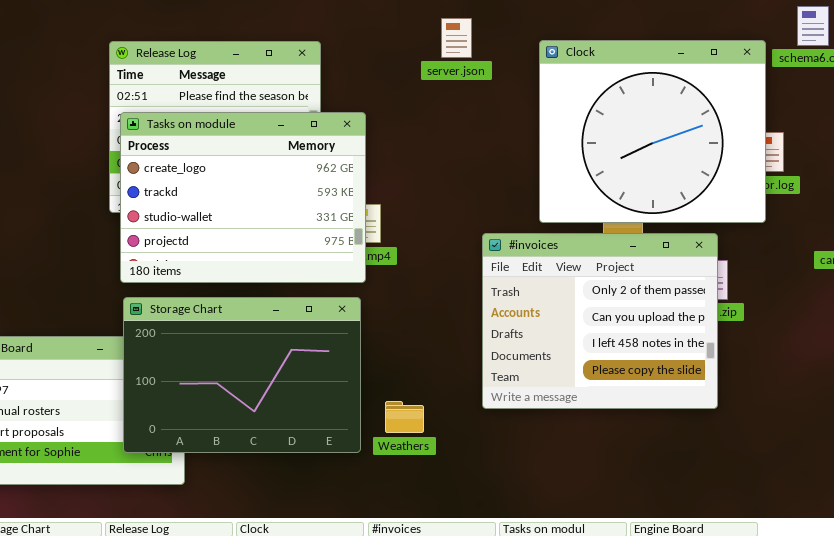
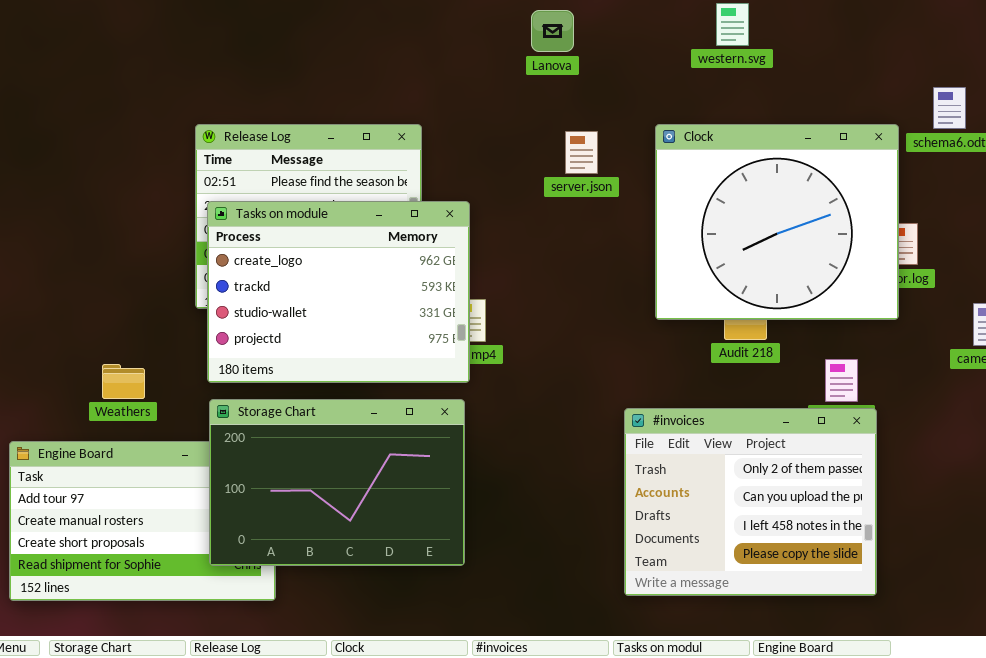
server.json: [441,18,472,58] -> [565,131,598,174], moved
#invoices: [482,233,718,409] -> [624,408,877,596], moved
Weathers: [385,401,424,433] -> [102,364,145,399], moved

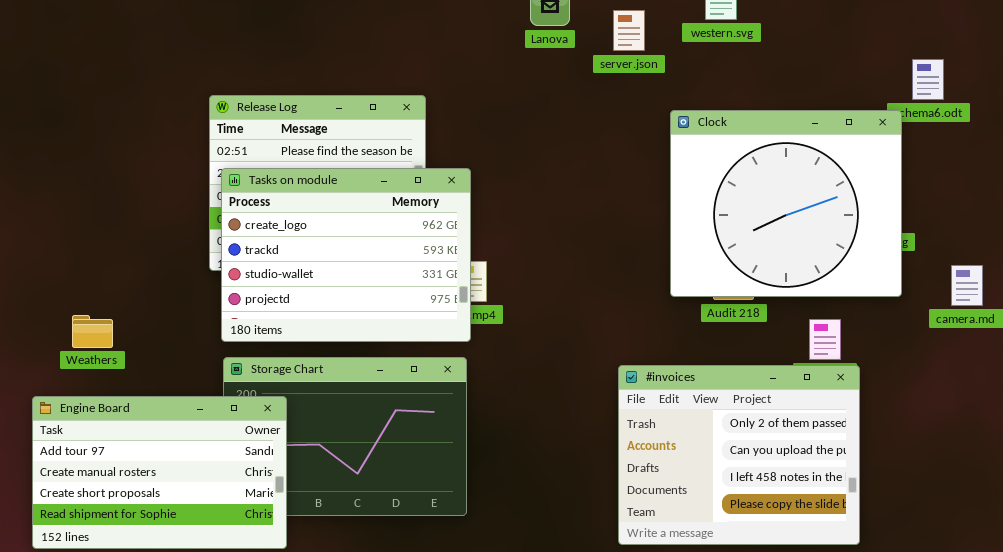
Clock: [655,124,899,320] -> [670,110,902,297], moved
server.json: [565,131,598,174] -> [613,10,645,51], moved
Weathers: [102,364,145,399] -> [72,315,113,348], moved
Engine Board: [9,441,276,601] -> [32,396,287,549], raised

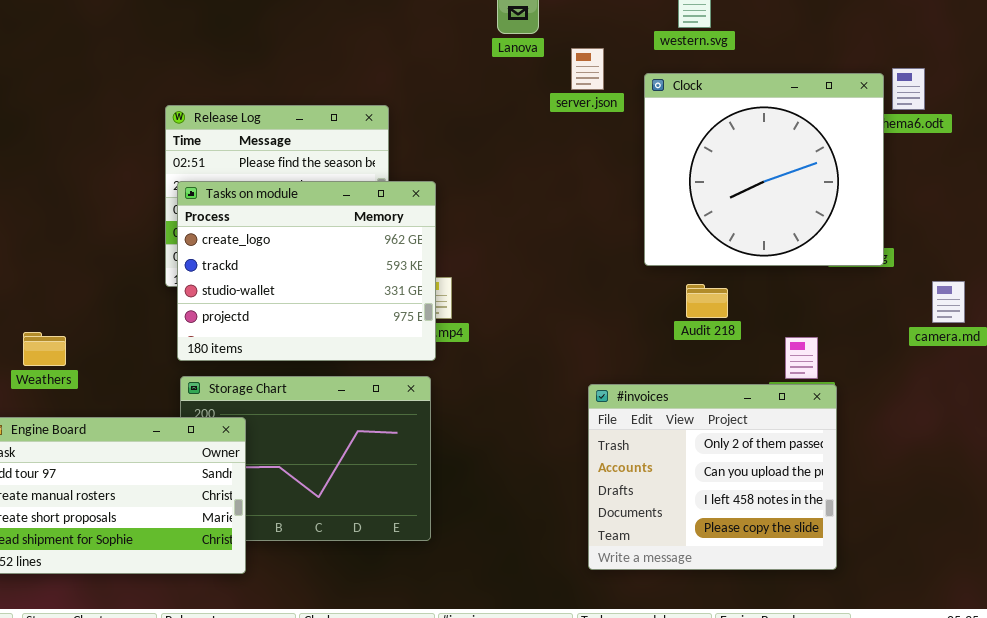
server.json: [613,10,645,51] -> [571,48,604,90], moved
Clock: [670,110,902,297] -> [644,73,884,266], moved

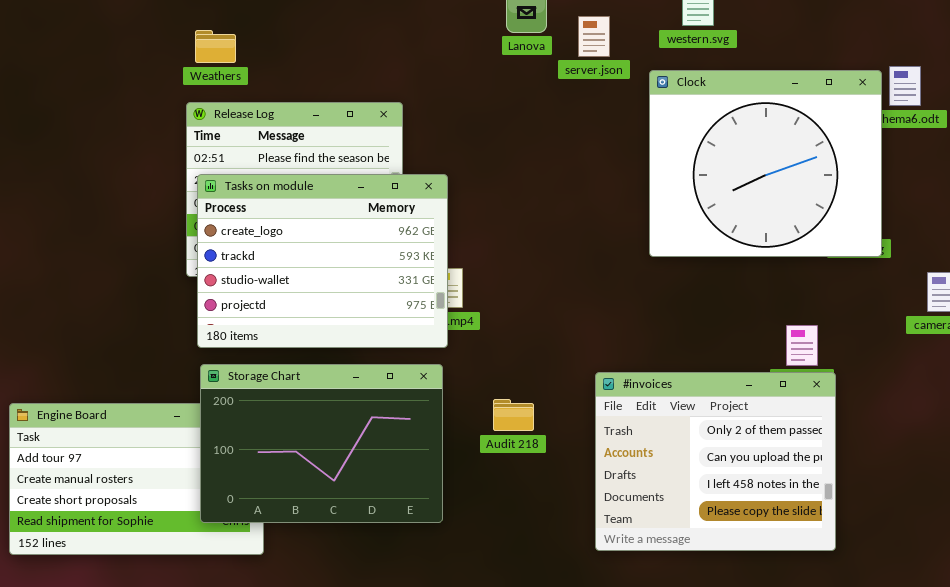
server.json: [571,48,604,90] -> [578,16,610,57], moved
Audit 218: [686,284,728,318] -> [493,399,534,431], moved
Weathers: [23,332,66,366] -> [195,30,236,63], moved
Storage Chart: [180,376,431,541] -> [200,364,443,523], raised

